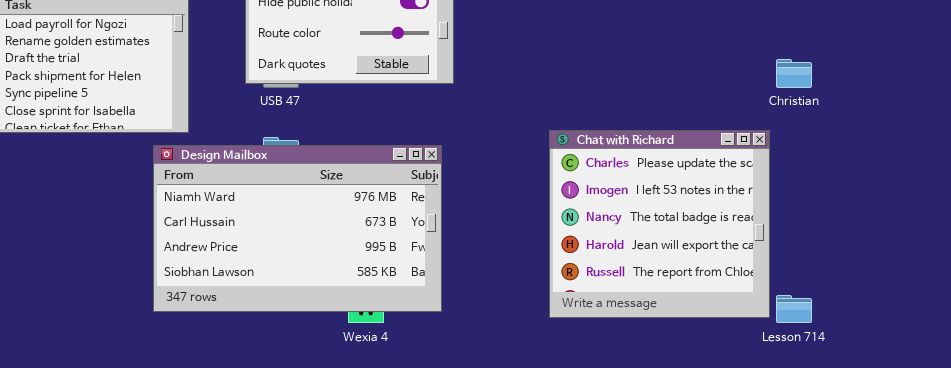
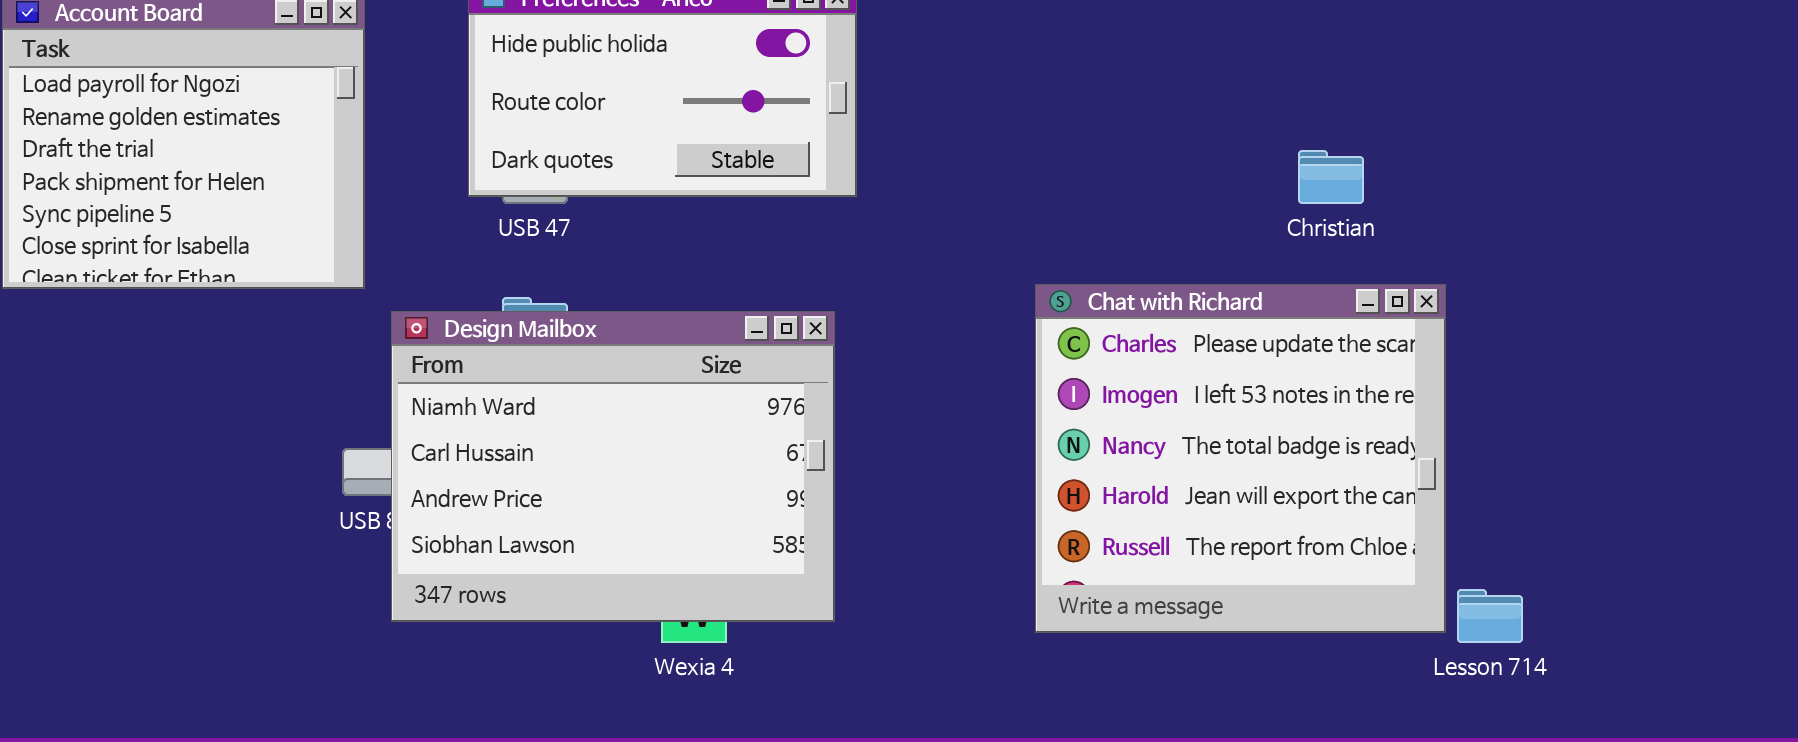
Christian: [776,59,812,88] -> [1298,150,1364,204], moved
Design Mailbox: [153,145,442,312] -> [391,311,835,622], resized

